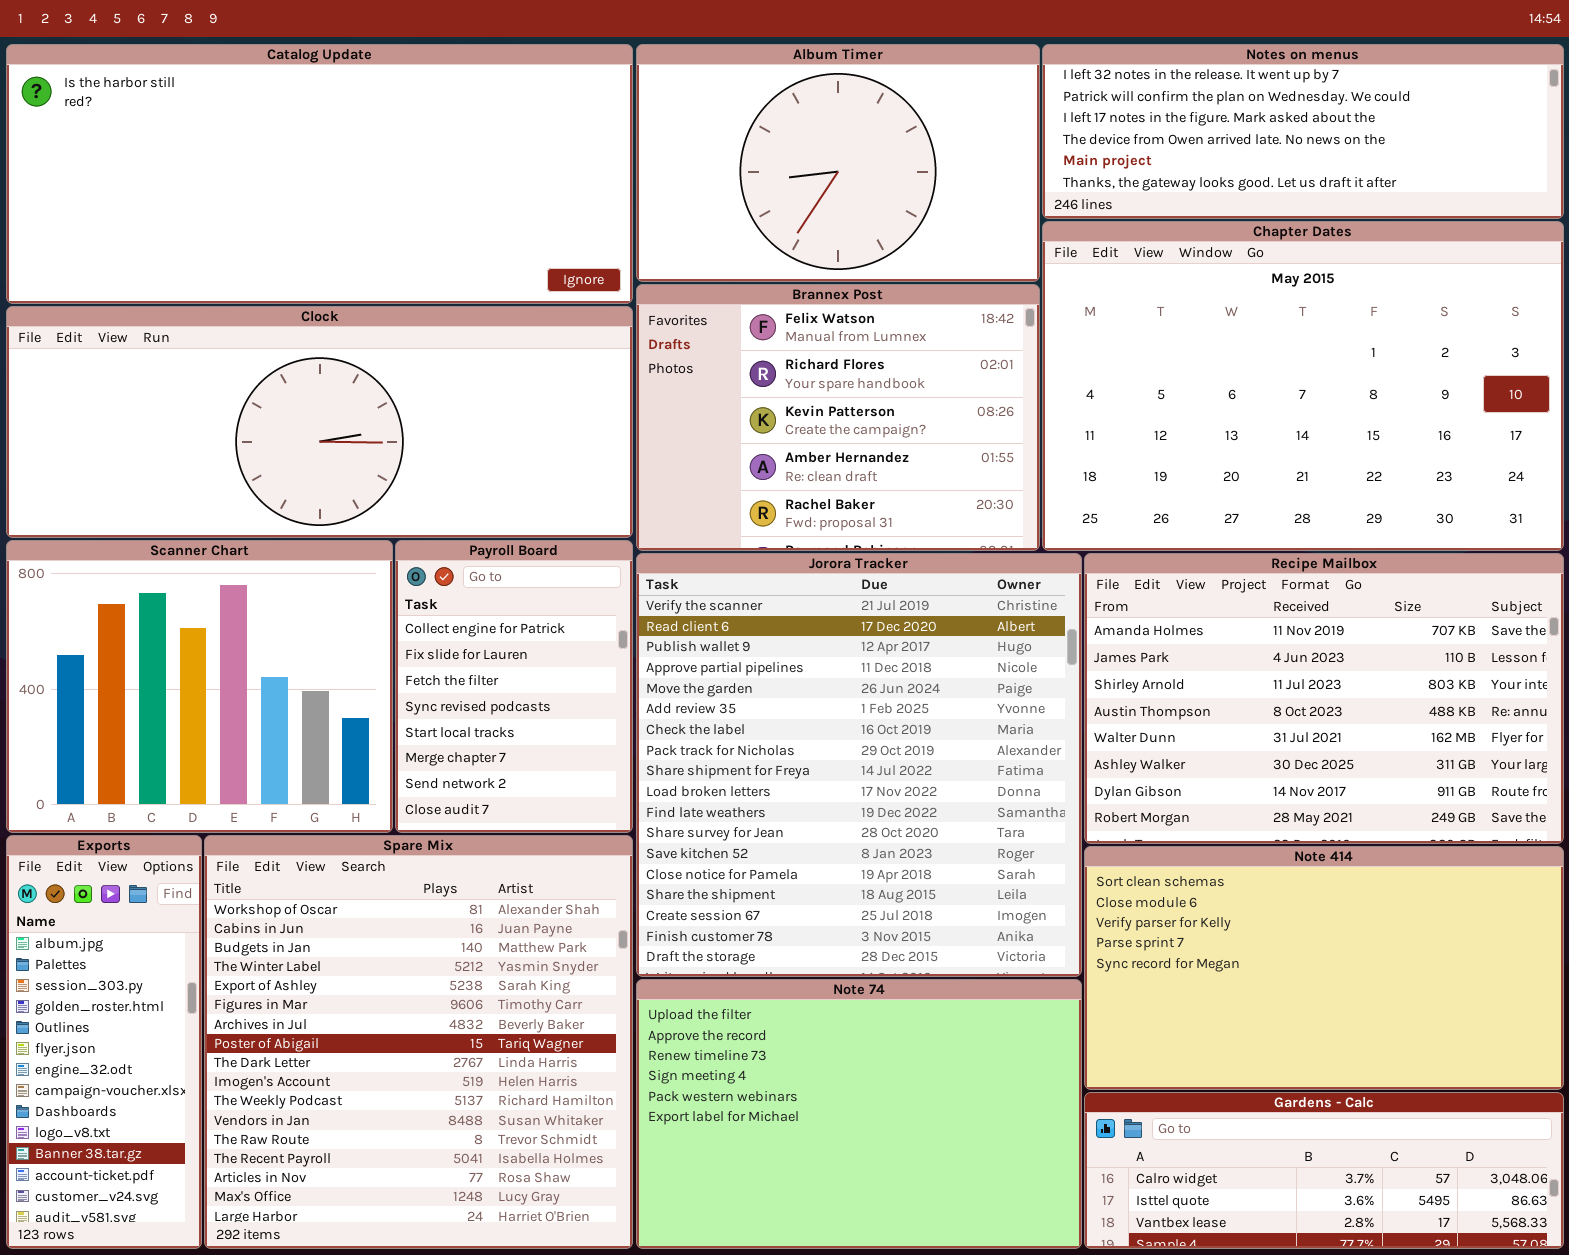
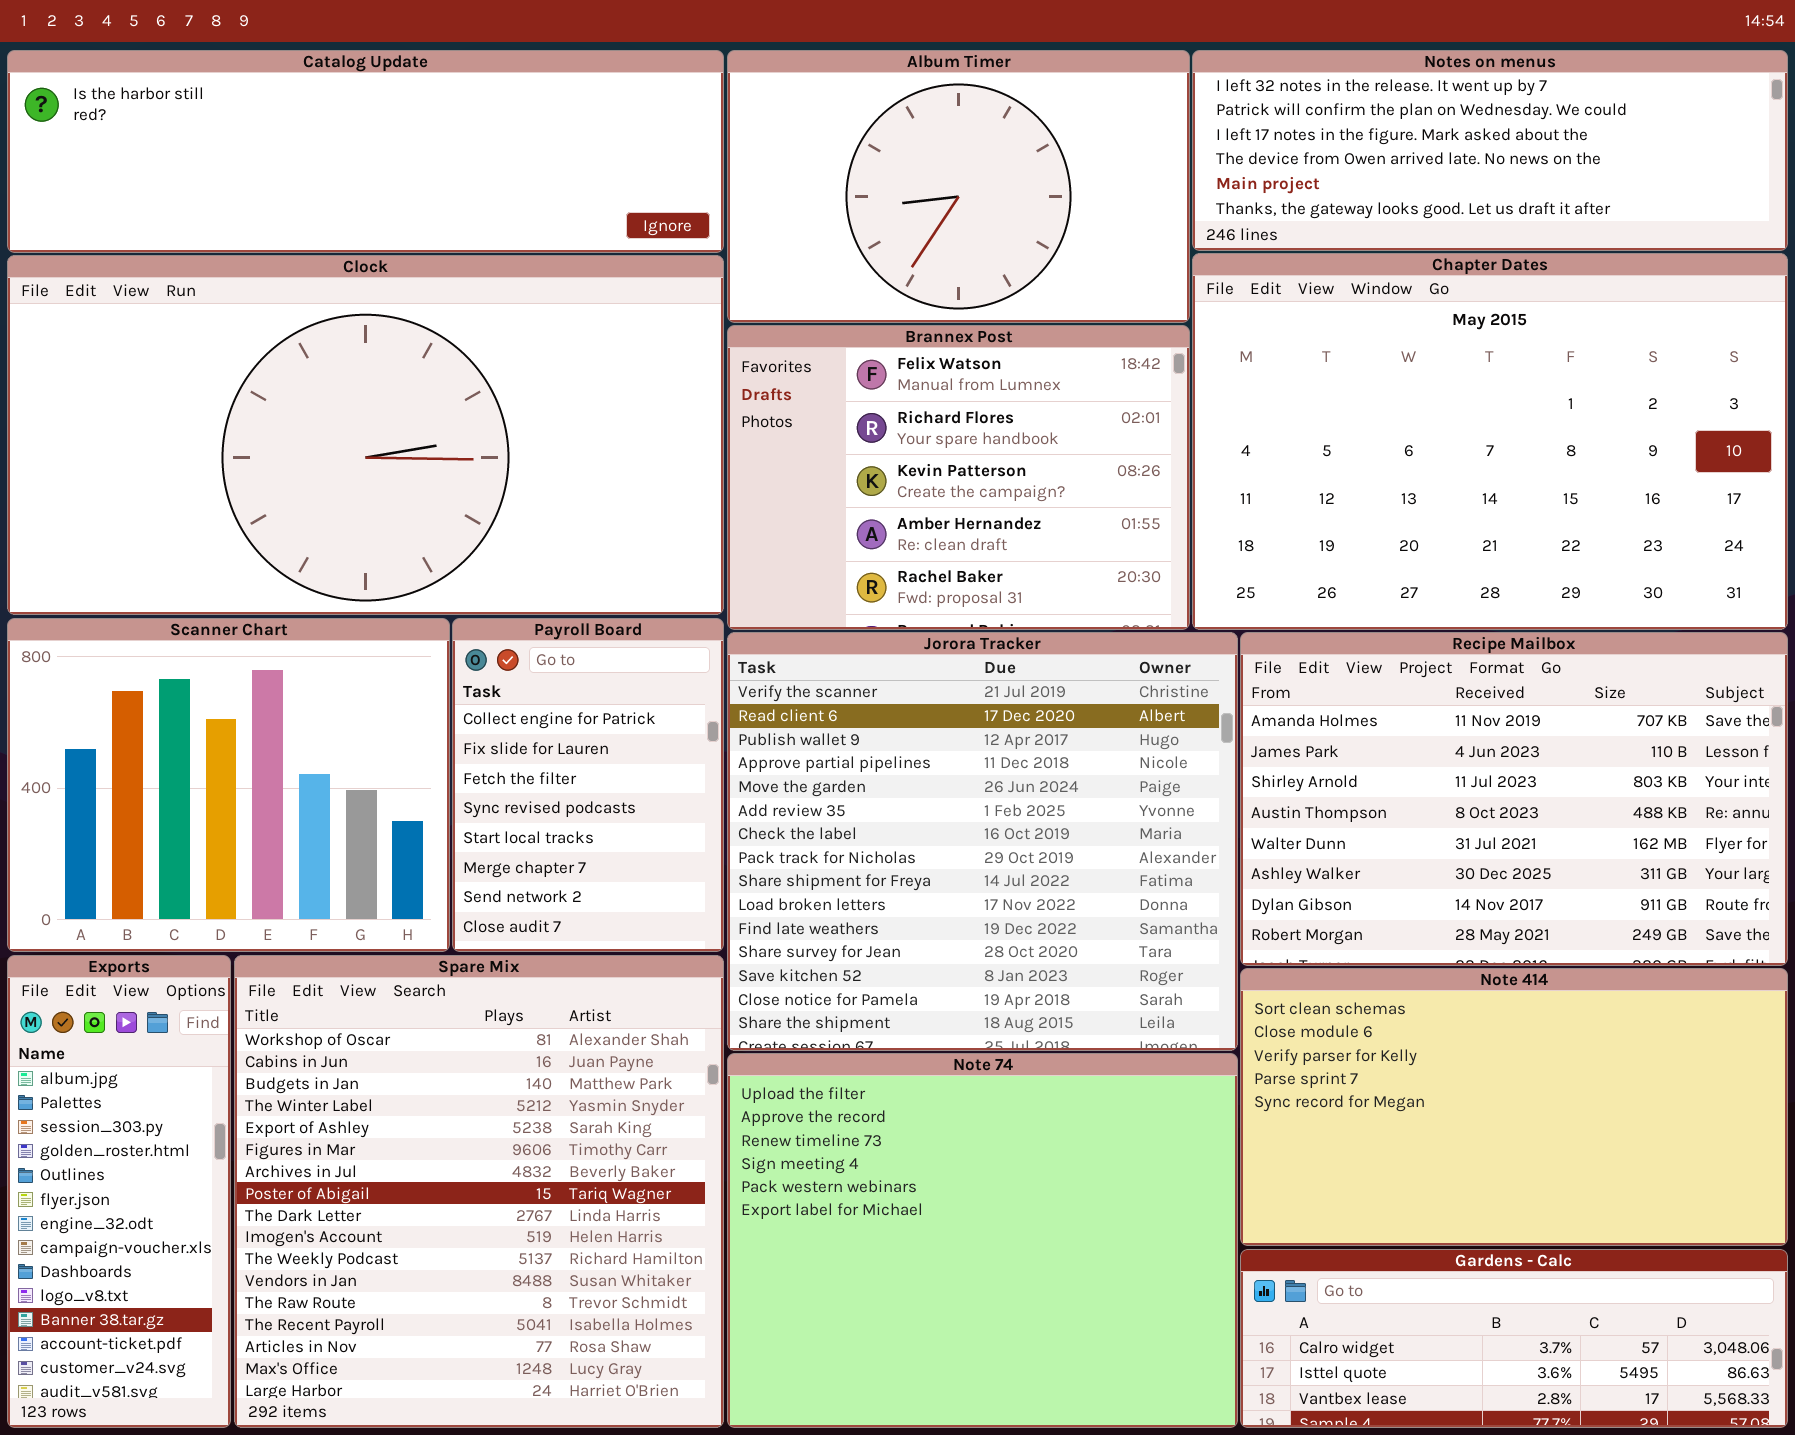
Catalog Update: [6,44,633,304] -> [7,50,724,253], resized
Clock: [6,306,633,538] -> [7,255,724,615], resized
Jorora Tracker: [636,553,1082,977] -> [727,632,1238,1051], resized
Note 74: [636,979,1082,1249] -> [727,1053,1238,1428], resized

